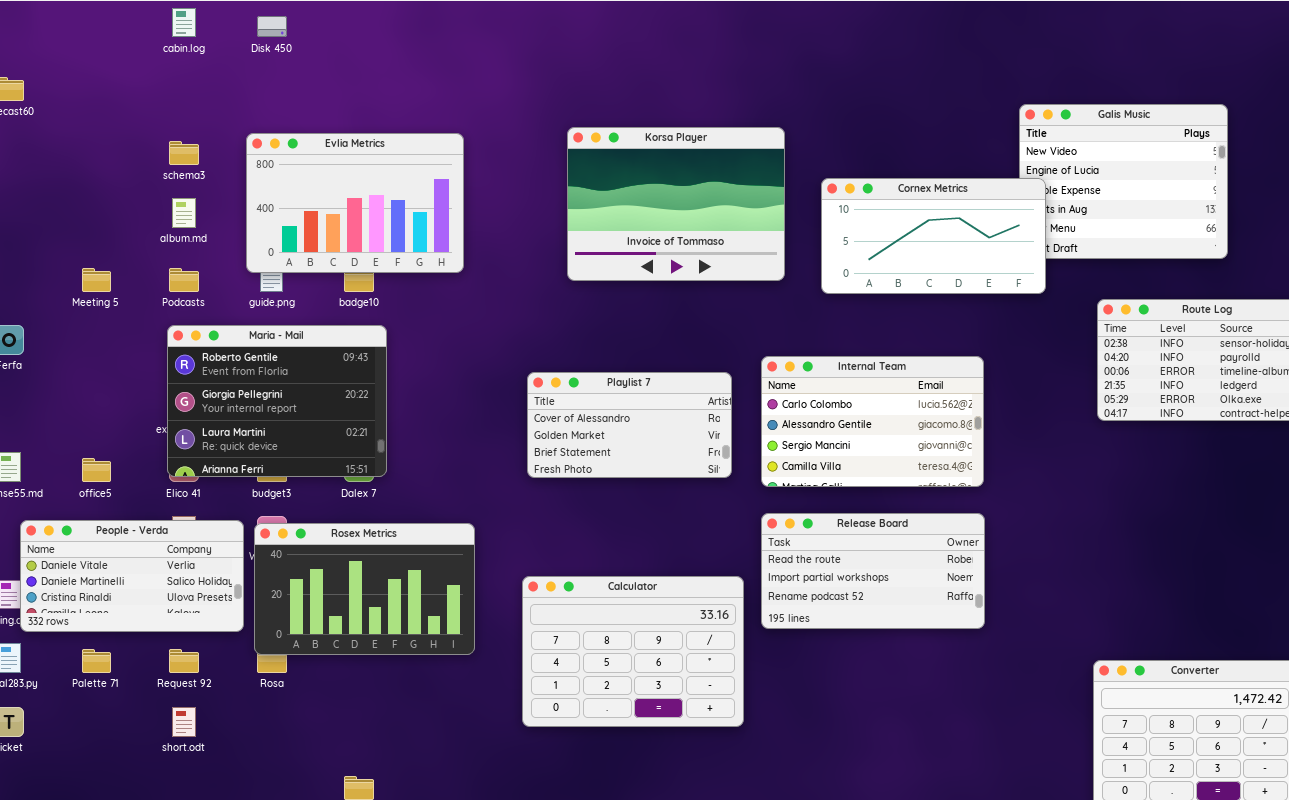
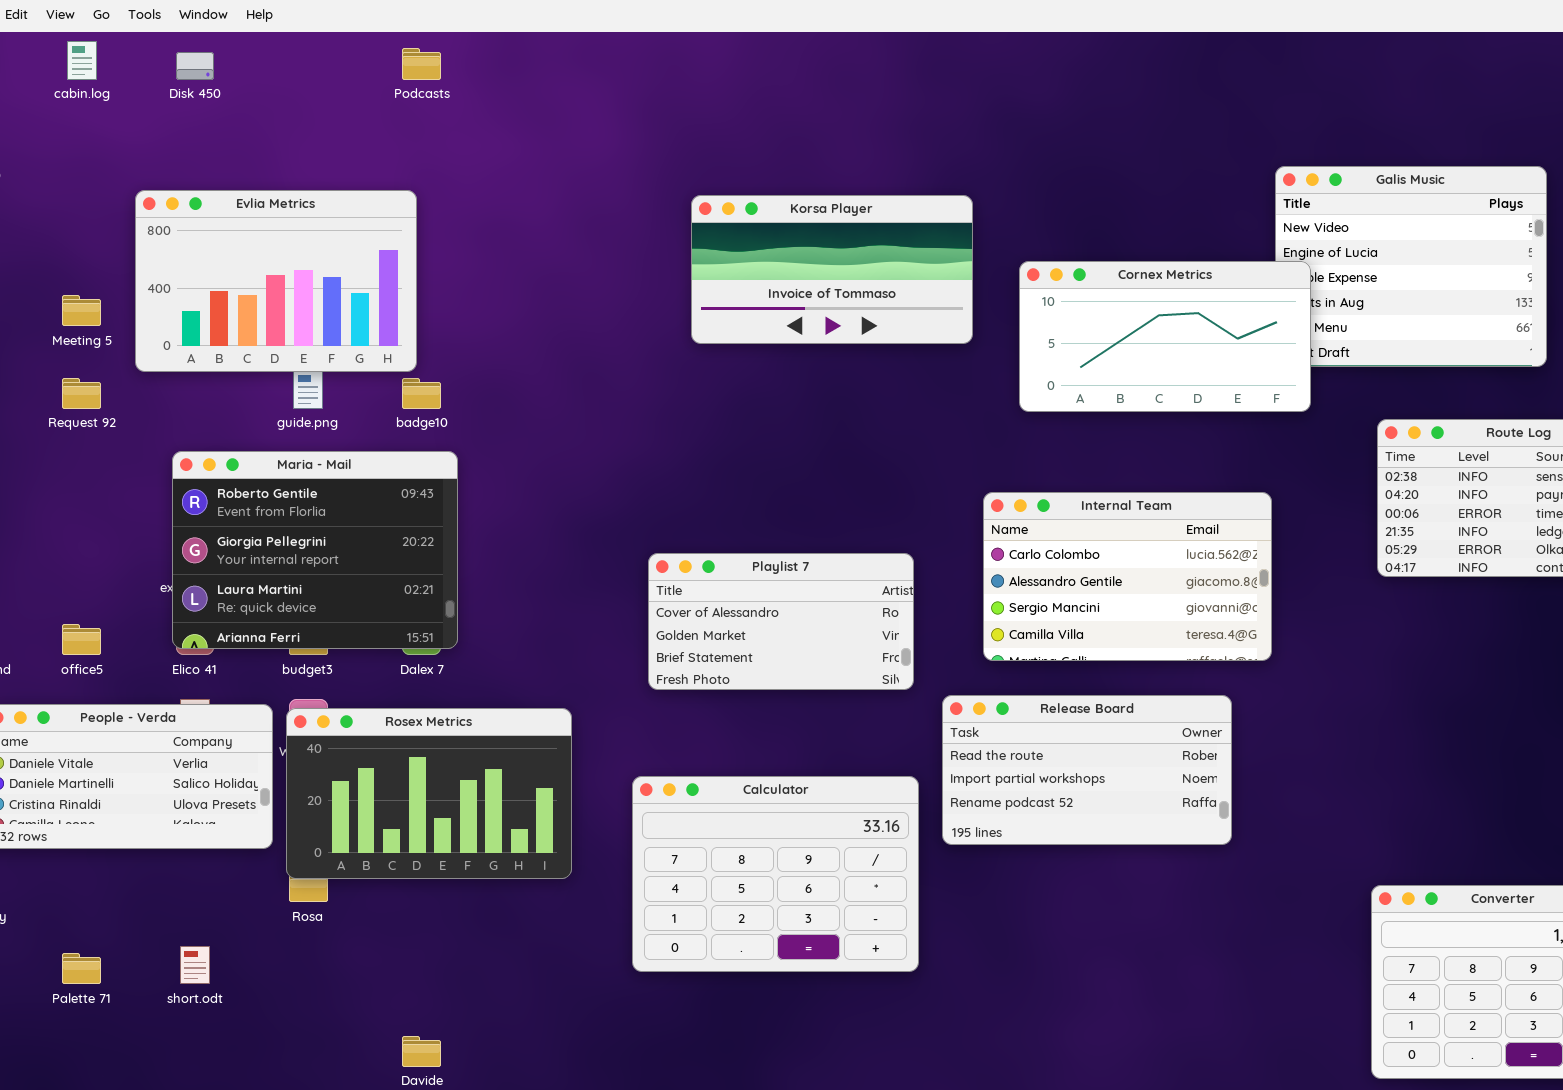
cabin.log: [172,8,196,37] -> [67,41,97,80], moved
Disk 450: [257,16,287,37] -> [176,52,214,80], moved
Korsa Player: [567,127,785,281] -> [691,195,973,344], resized
Evlia Metrics: [246,133,464,273] -> [135,190,417,372], moved
Meeting 5: [82,268,111,292] -> [62,295,101,326], moved
Podcasts: [169,268,199,292] -> [402,48,441,80], moved
Internal Team: [761,356,984,487] -> [983,492,1272,661], moved
Playlist 7: [527,372,732,478] -> [648,553,914,690], moved
Palette 71: [82,649,111,673] -> [62,953,101,984], moved
Request 92: [169,649,199,673] -> [62,378,101,409], moved

